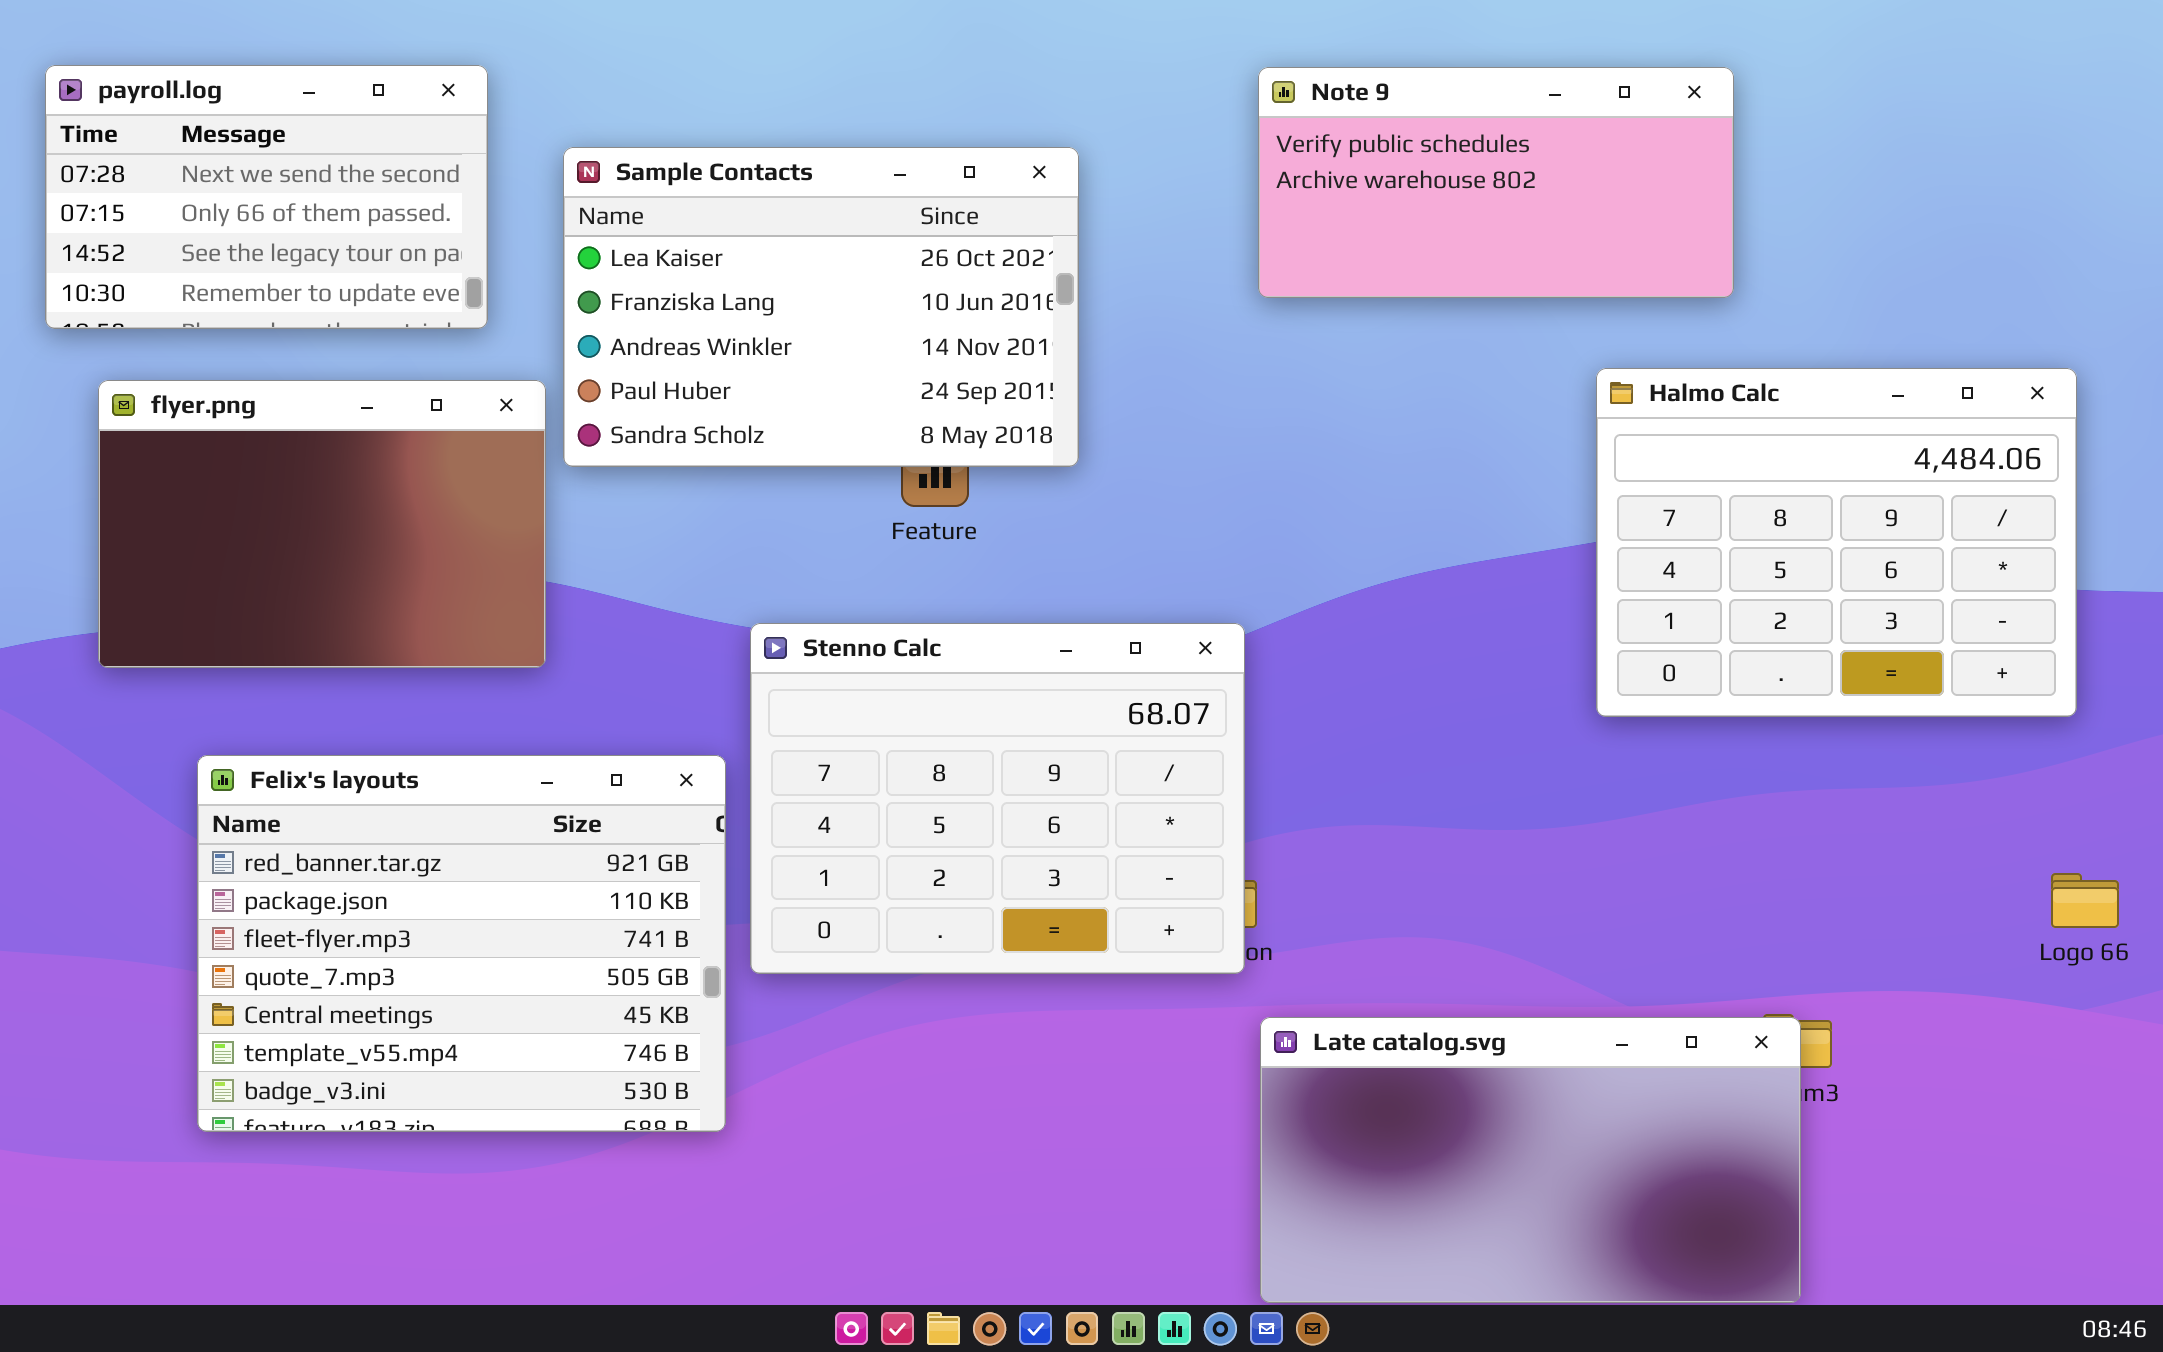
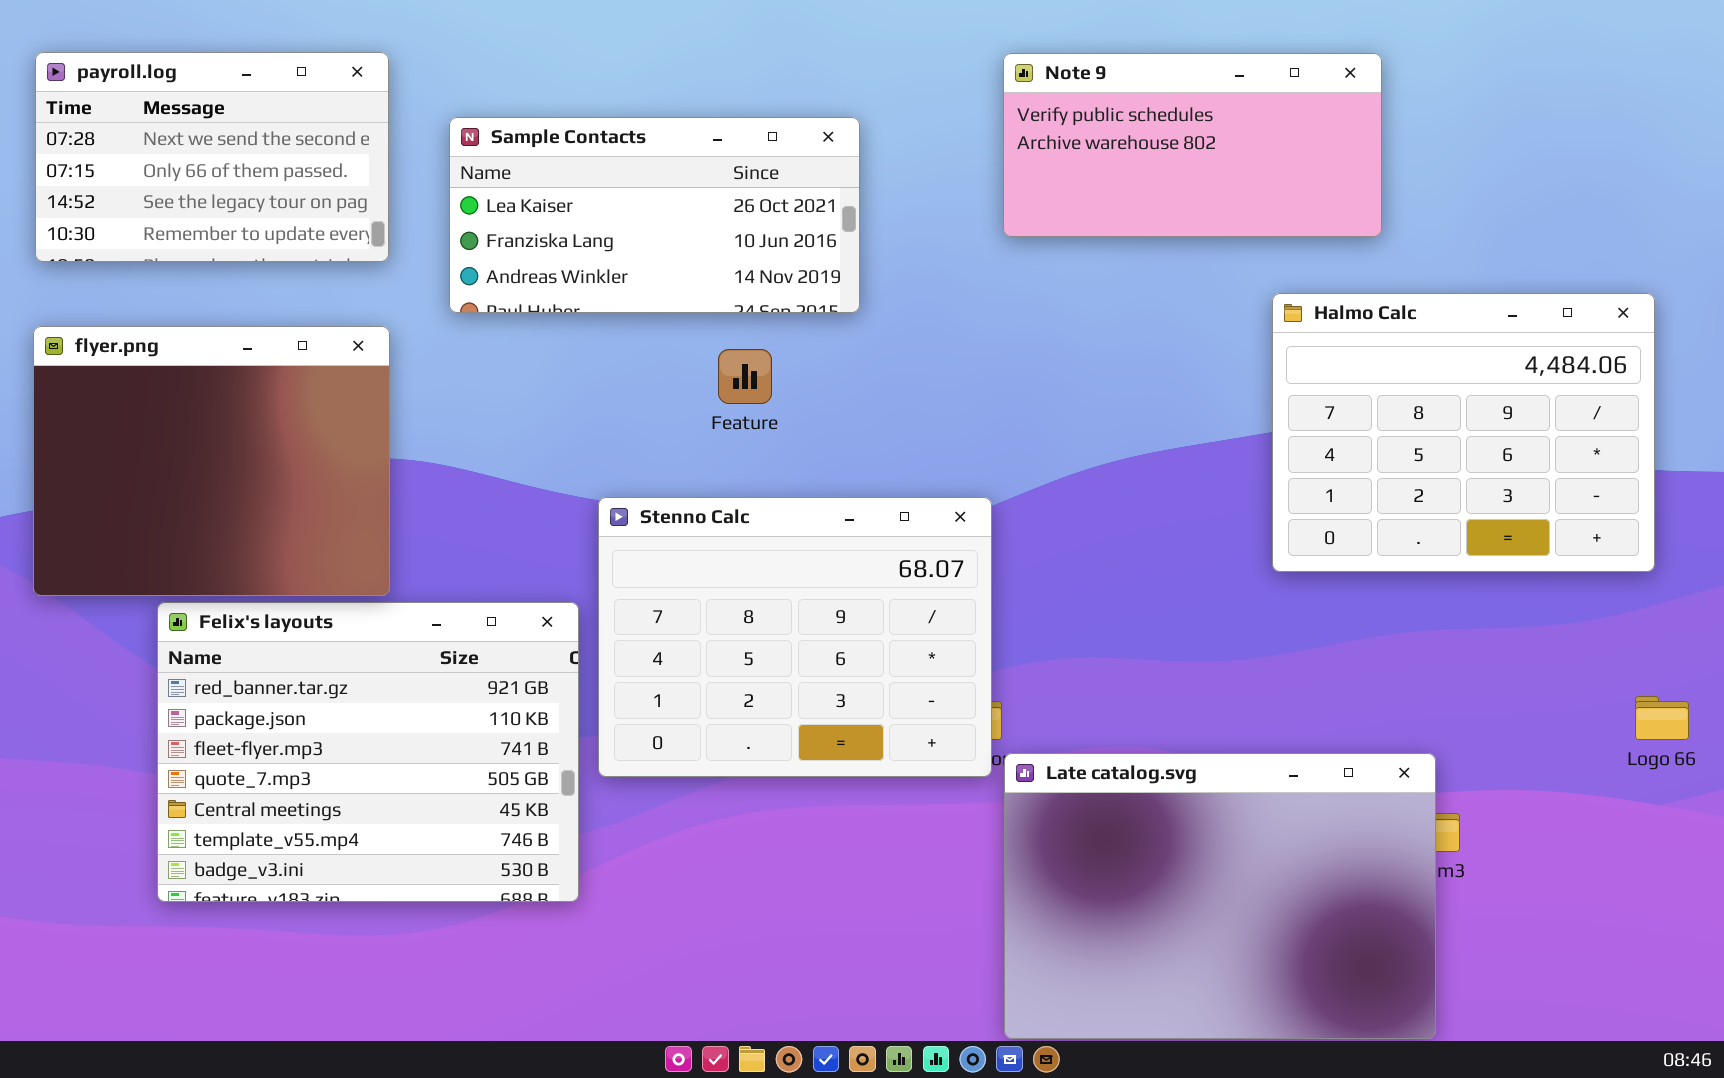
Sample Contacts: [563,147,1079,467] -> [449,117,860,313], resized
flyer.png: [98,380,546,668] -> [33,326,390,596], moved, resized
Late catalog.svg: [1260,1017,1801,1303] -> [1004,753,1436,1039], resized

